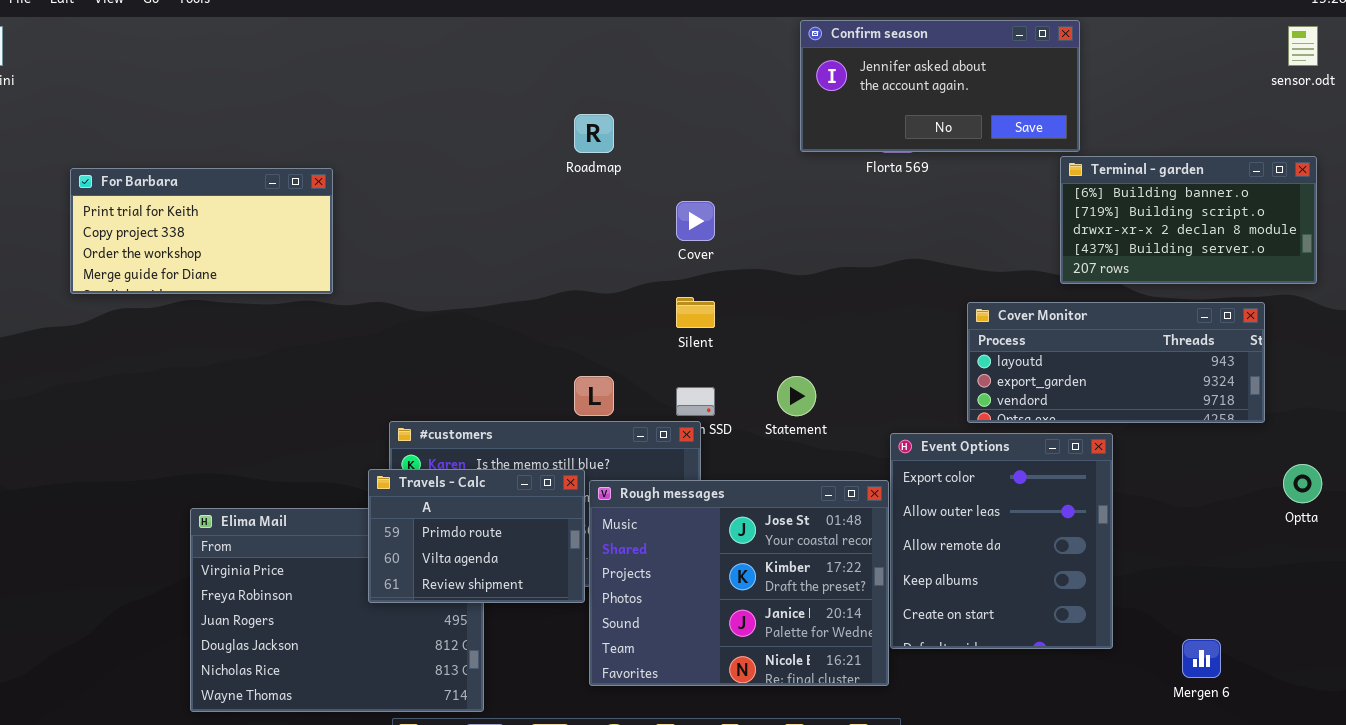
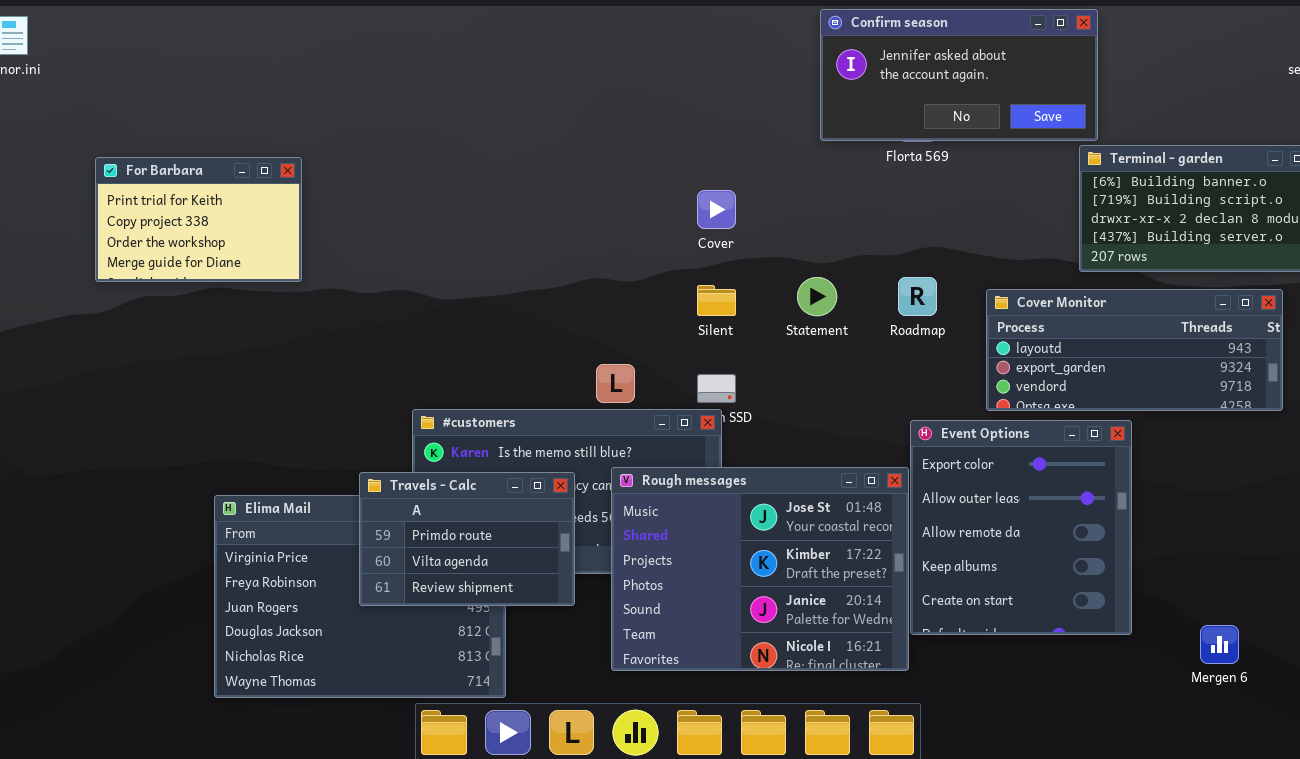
Roadmap: [574,114,614,153] -> [898,277,937,316], moved
For Barbara: [70,168,333,294] -> [95,157,302,282], resized
Statement: [777,376,816,416] -> [797,277,837,316], moved
Travels - Calc: [368,469,585,603] -> [359,472,575,606], moved

